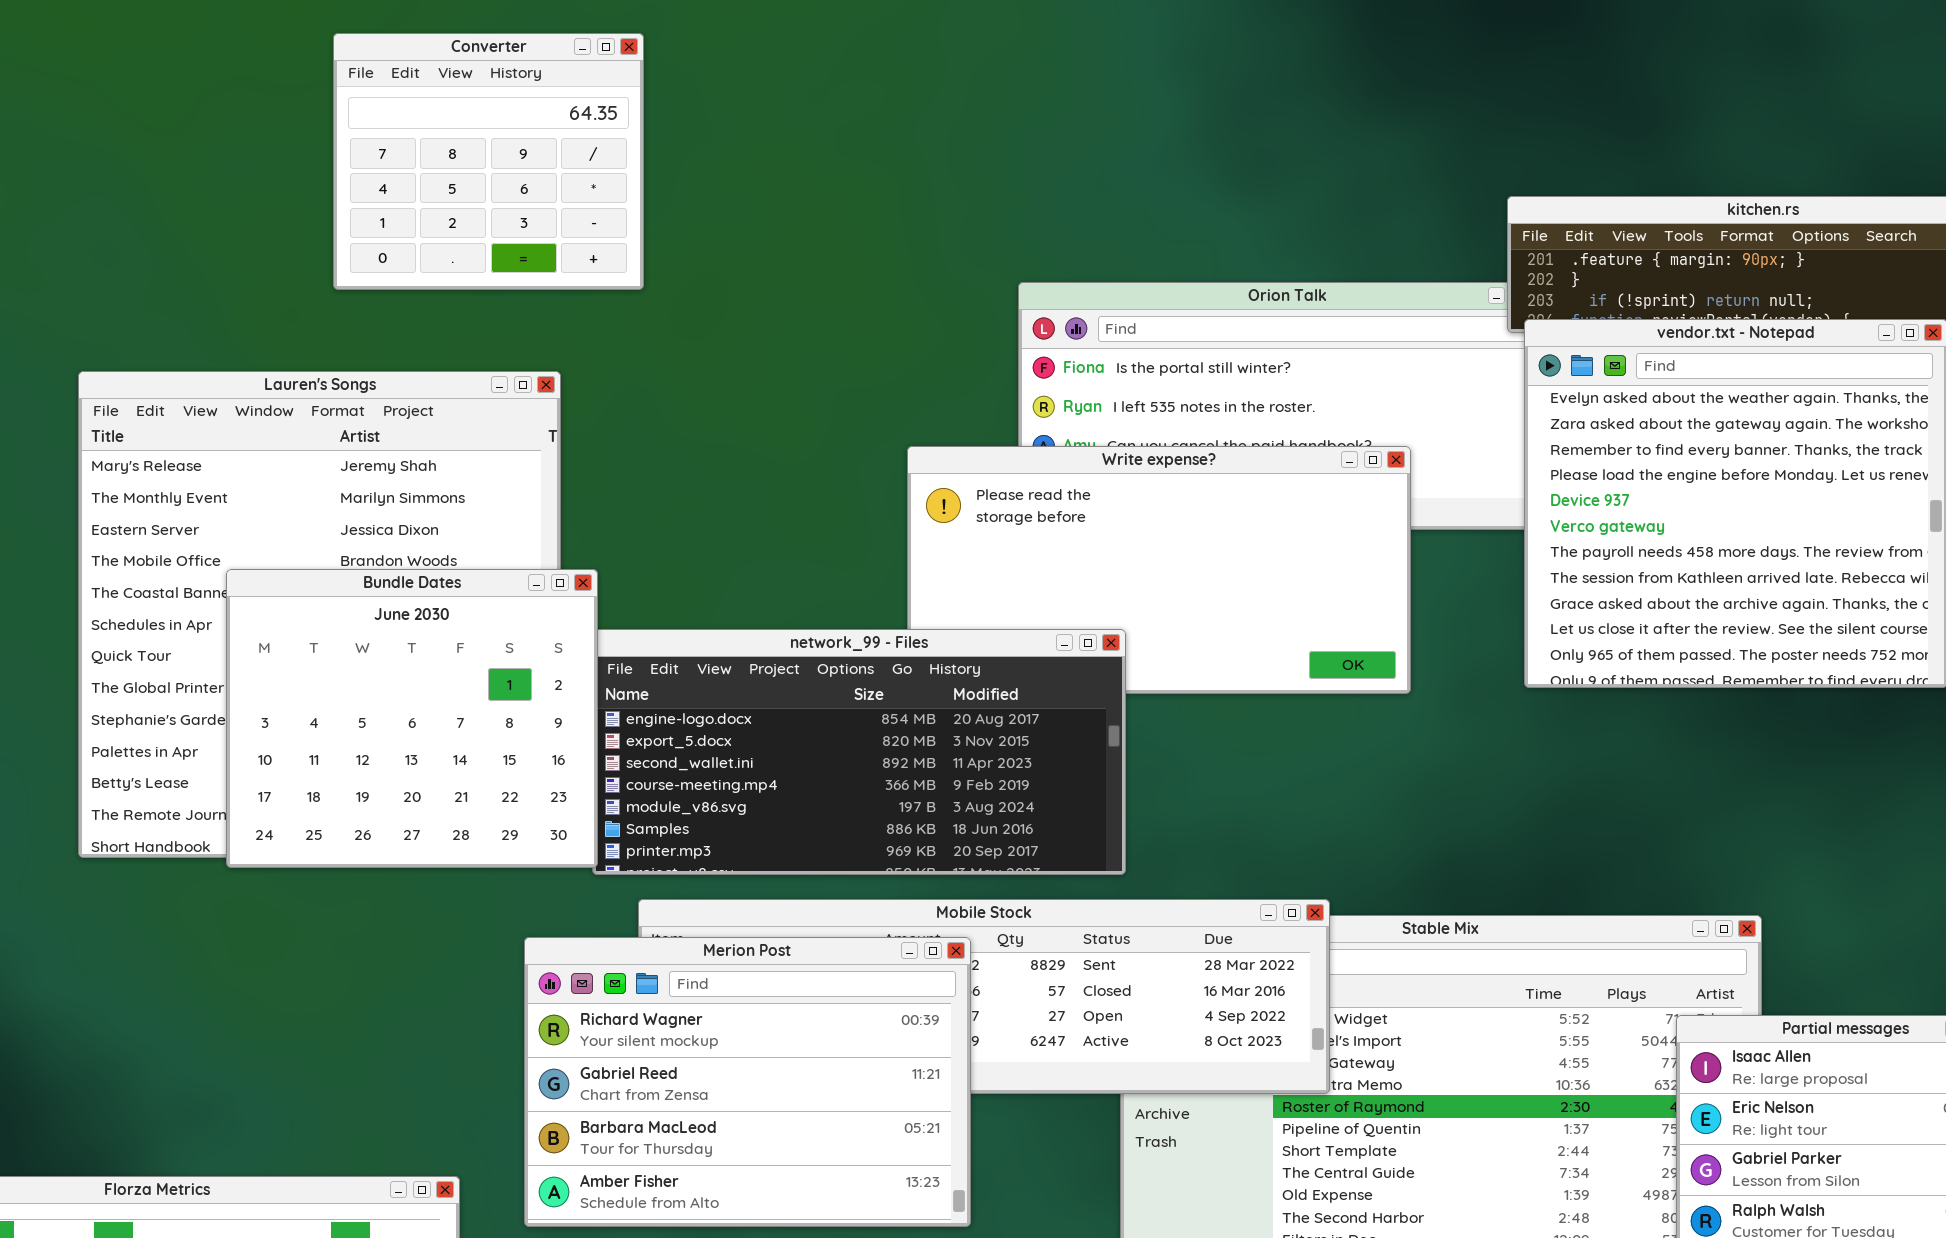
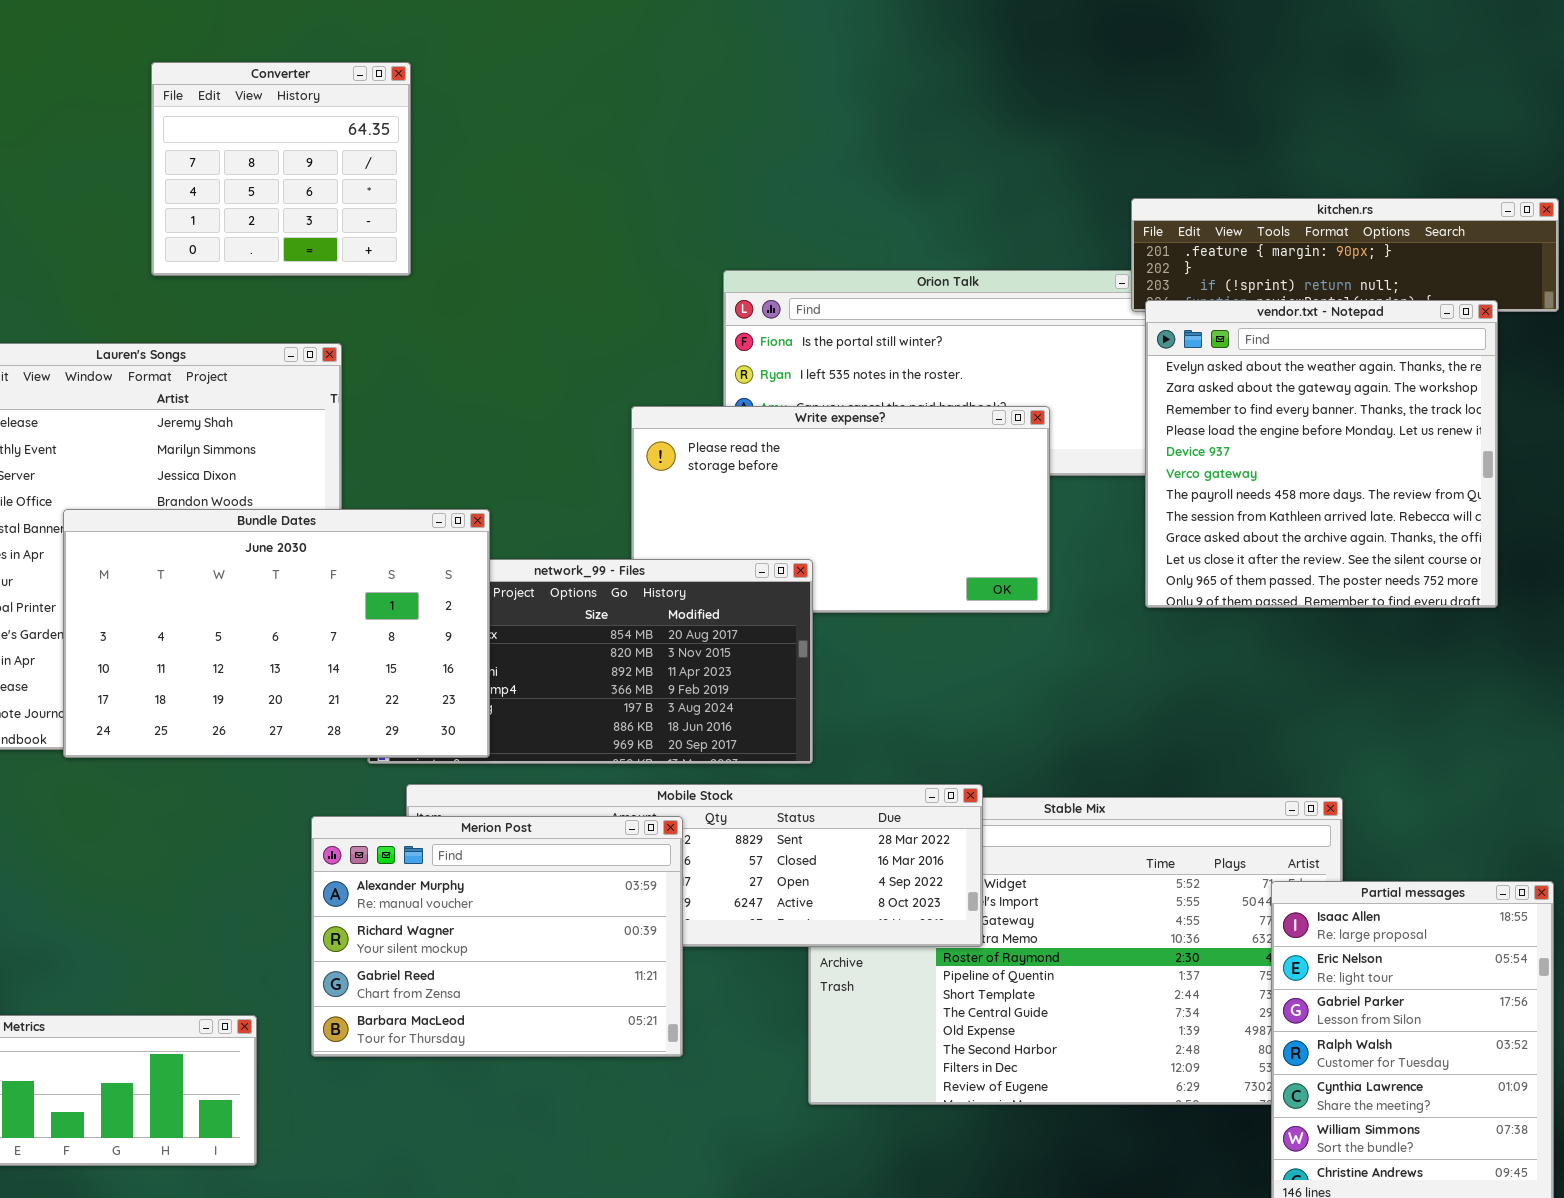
Bundle Dates: [226,569,598,868] -> [63,509,490,758], resized
Merion Post: [524,937,971,1227] -> [311,816,683,1057], scrolled up 1 row

